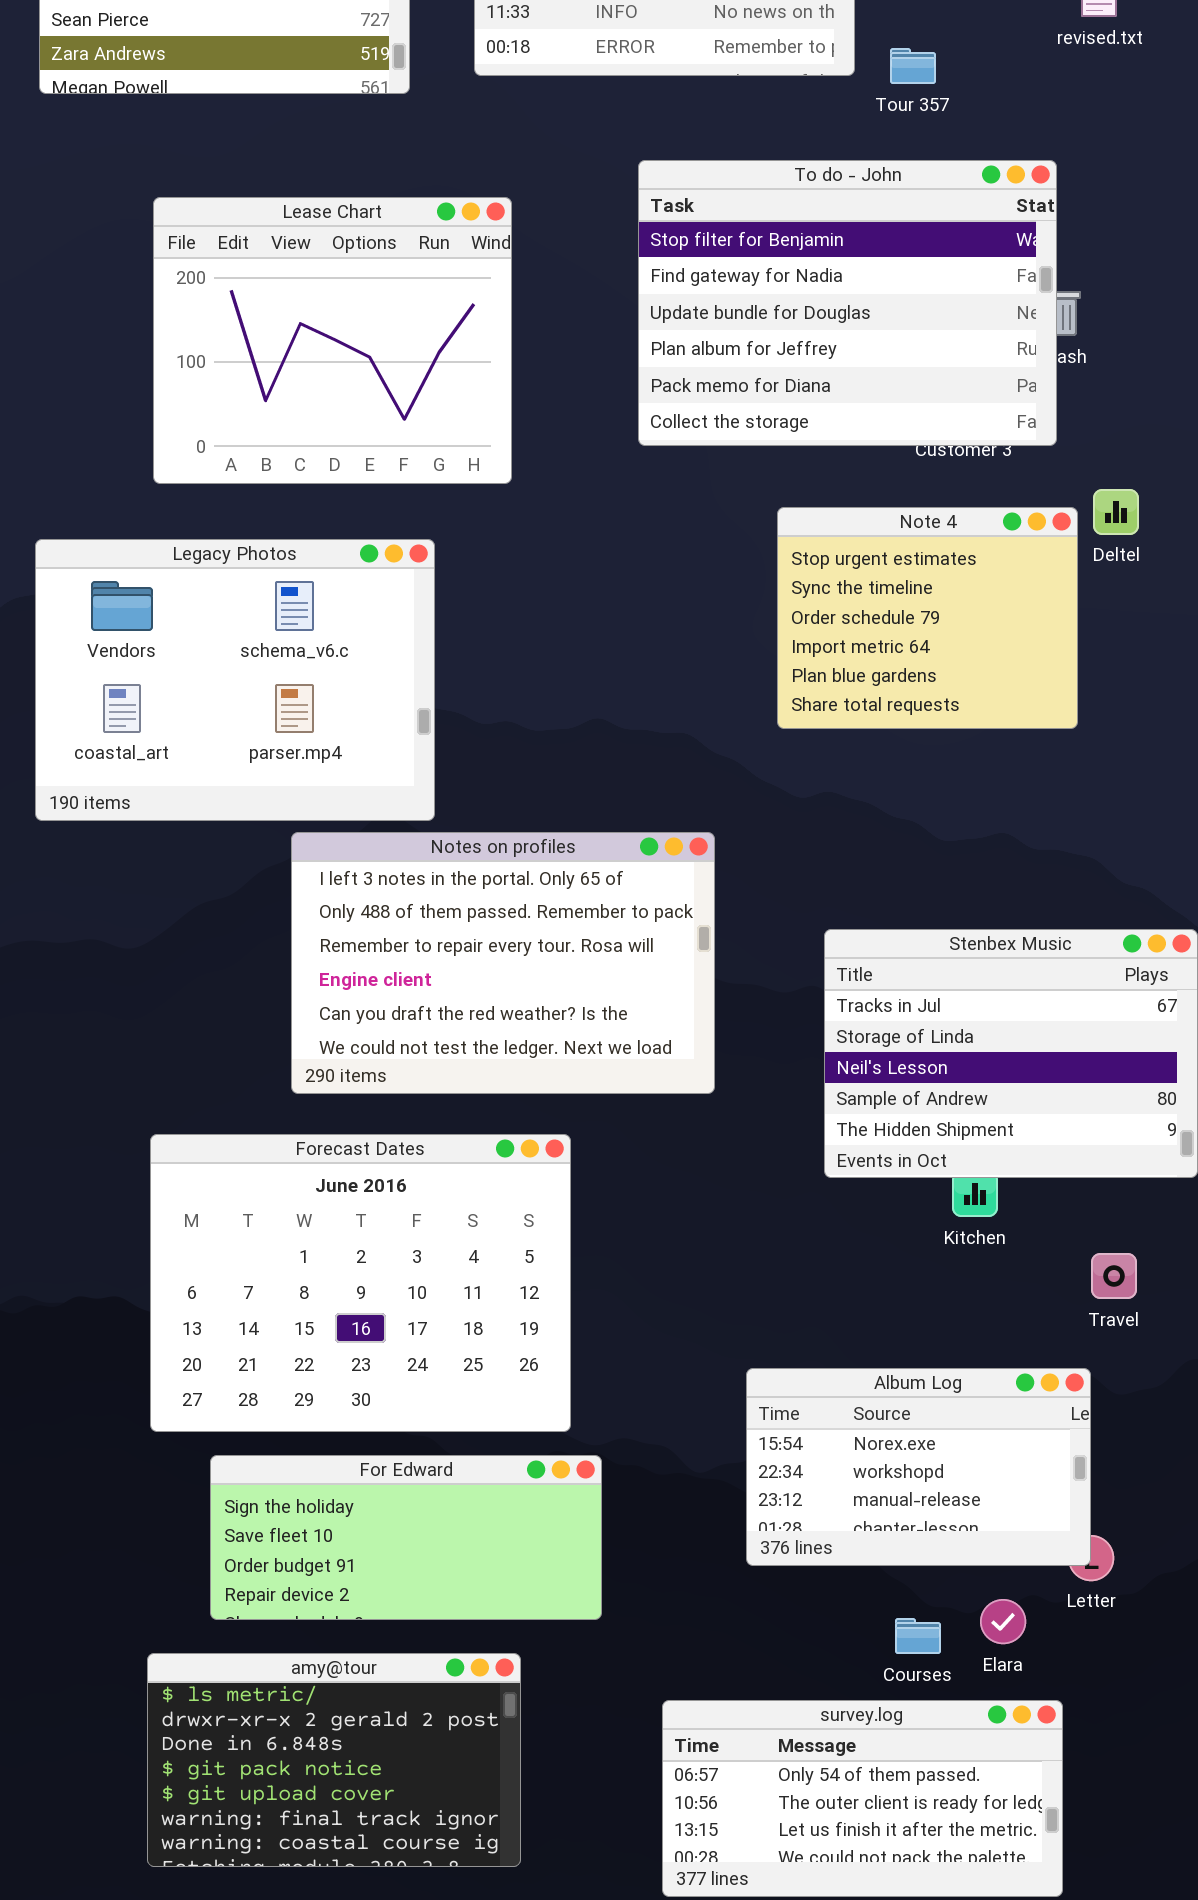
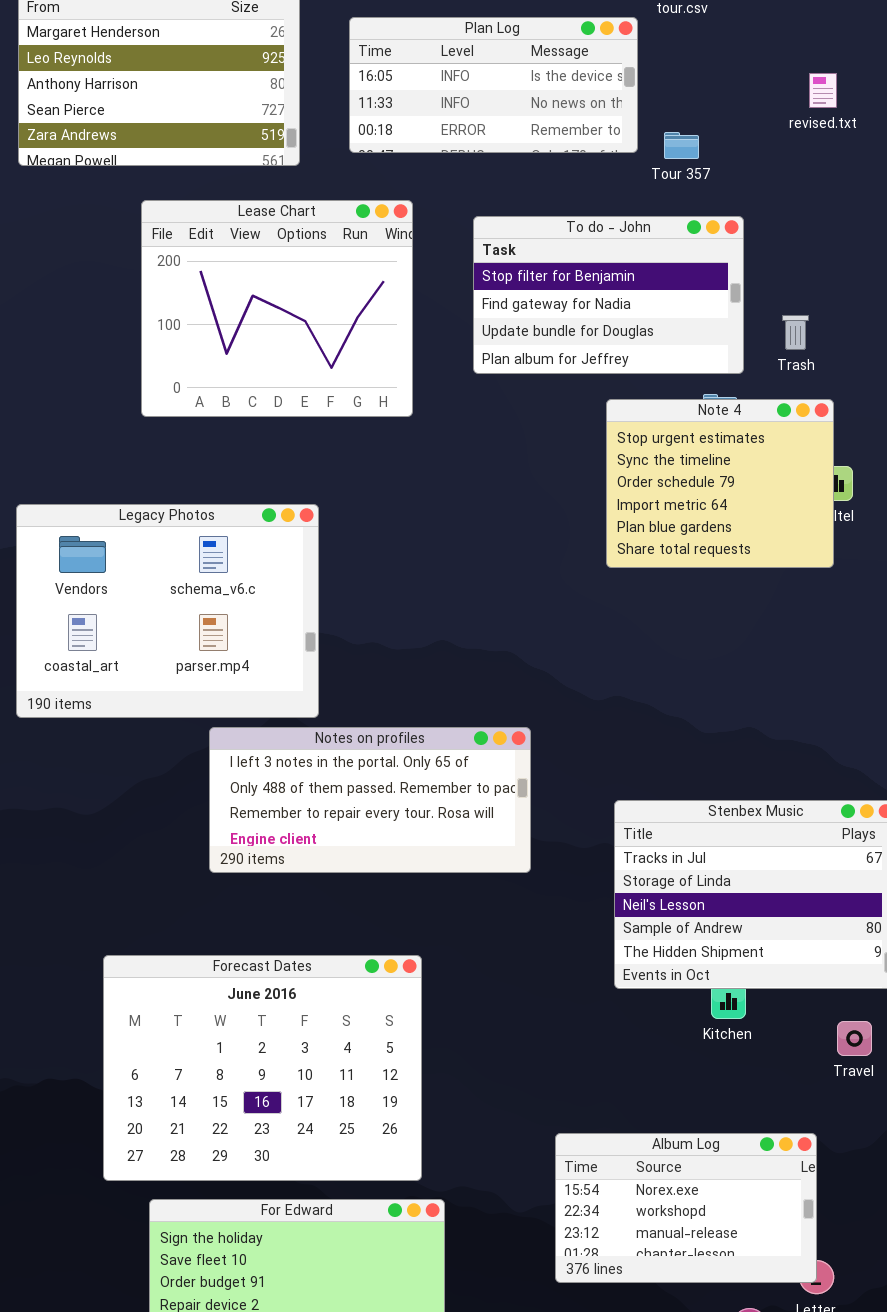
To do - John: [638,160,1057,446] -> [473,216,744,374], resized
Lease Chart: [153,197,512,484] -> [141,200,413,417], moved
Note 4: [777,507,1078,729] -> [606,399,834,568], moved
Notes on profiles: [291,832,715,1094] -> [209,727,531,873], resized
Travel: [1091,1253,1137,1299] -> [837,1021,872,1056], moved

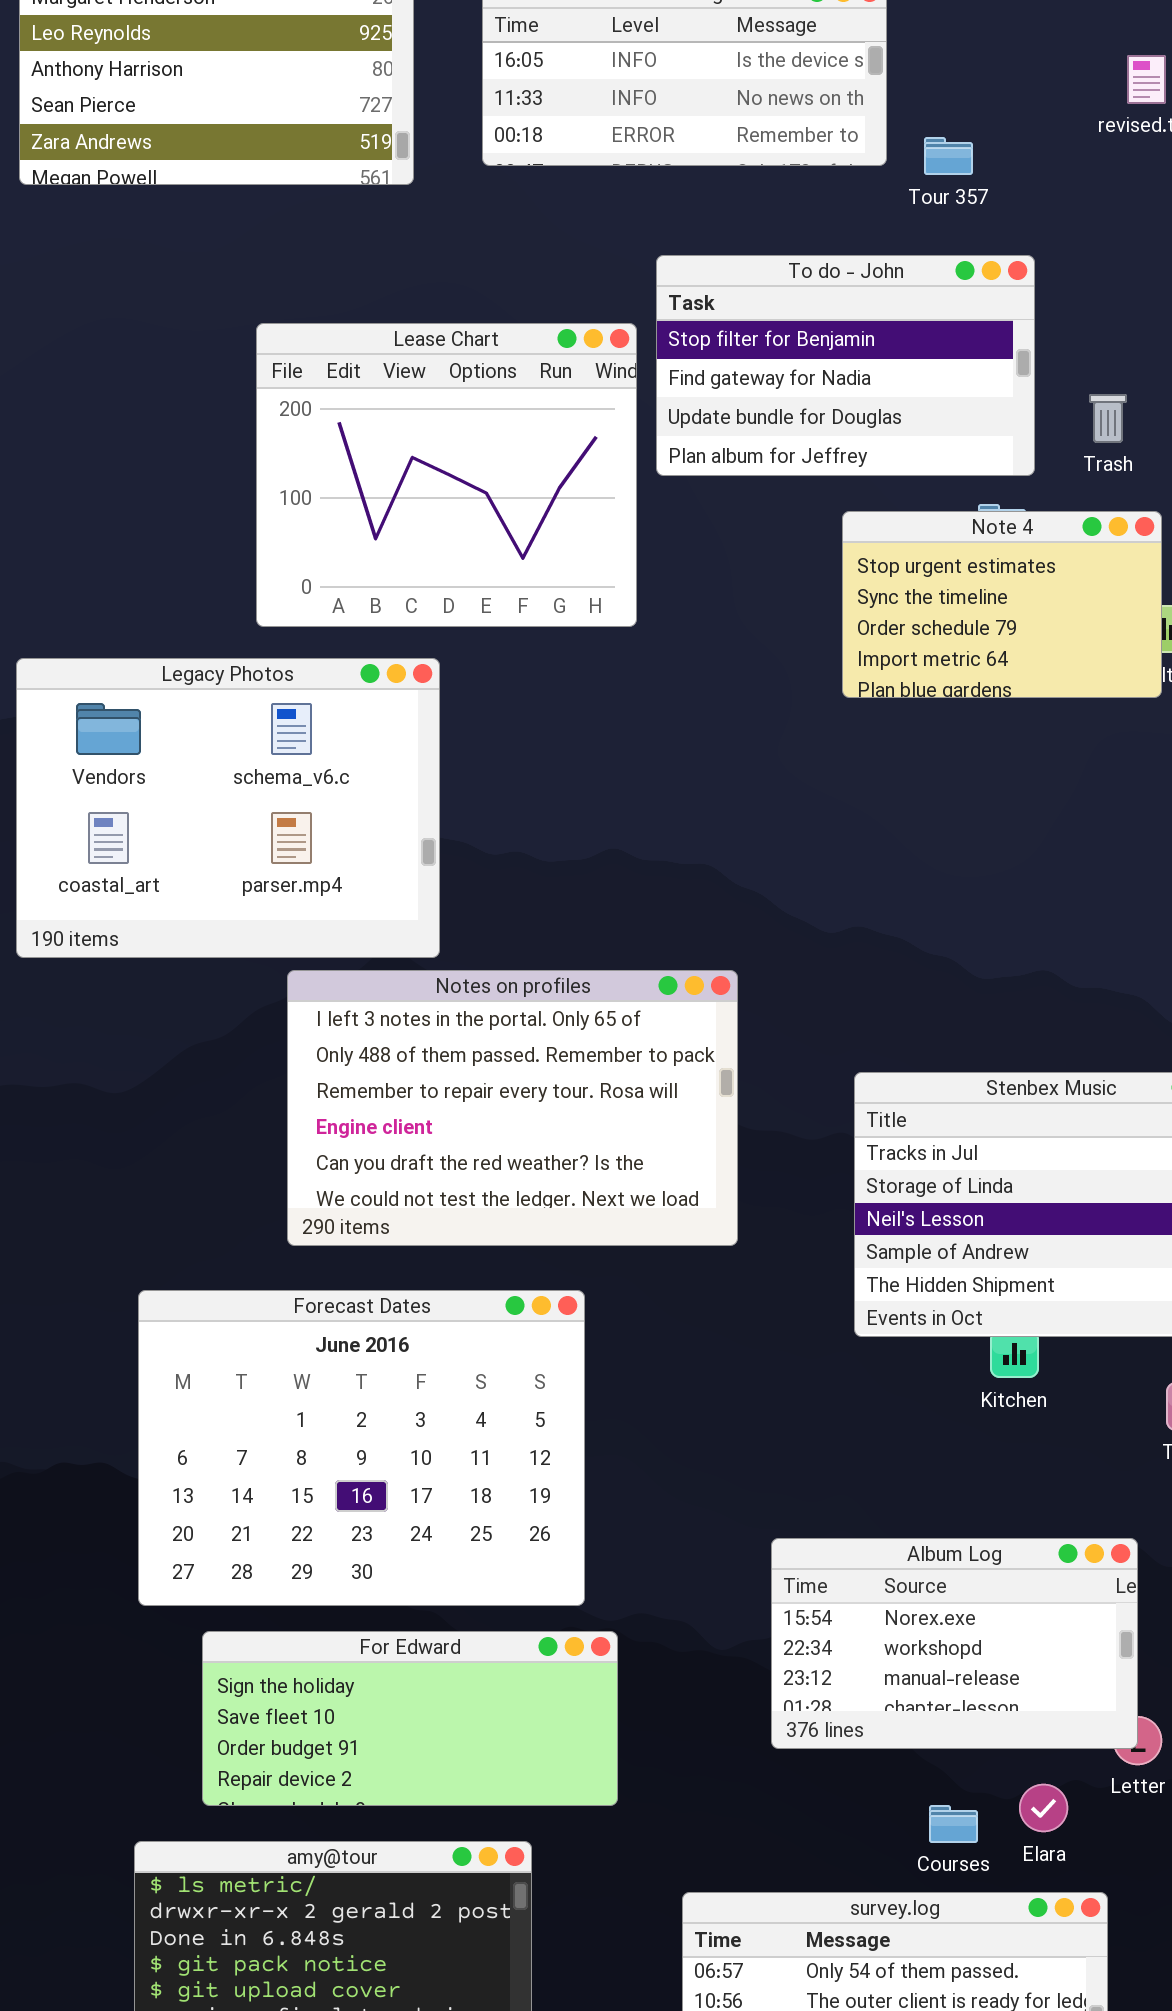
Lease Chart: [141,200,413,417] -> [256,323,637,627], moved
Note 4: [606,399,834,568] -> [842,511,1162,698], resized
Notes on profiles: [209,727,531,873] -> [287,970,738,1246], resized

